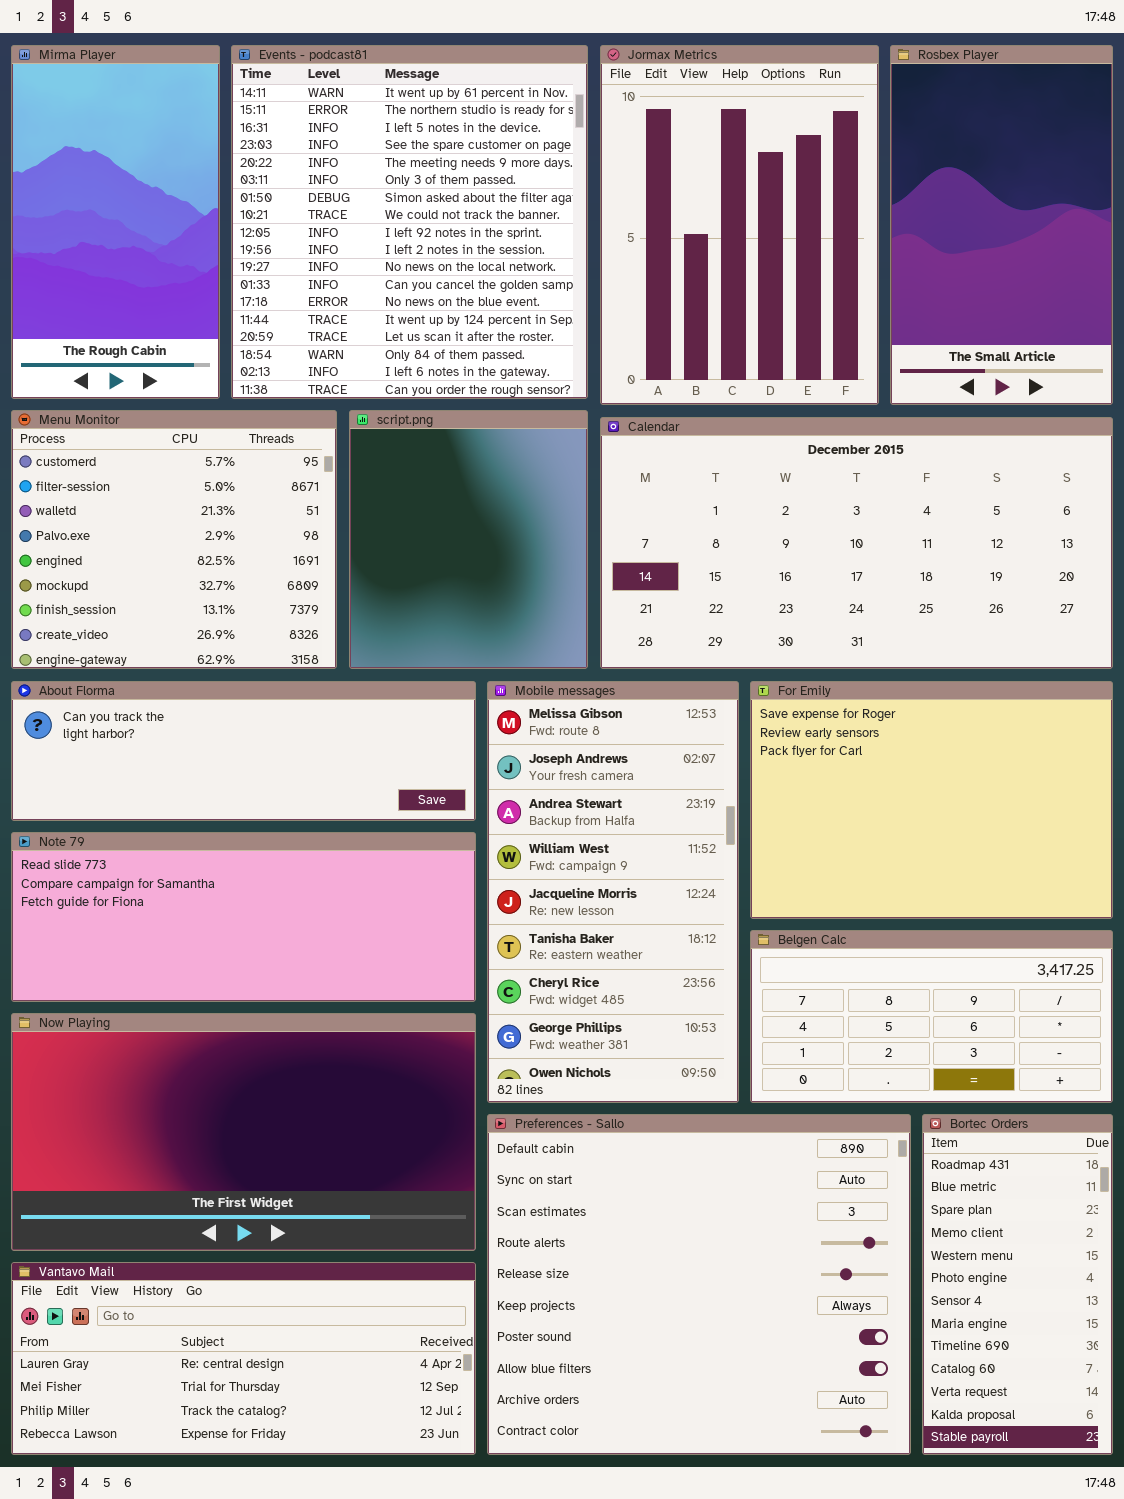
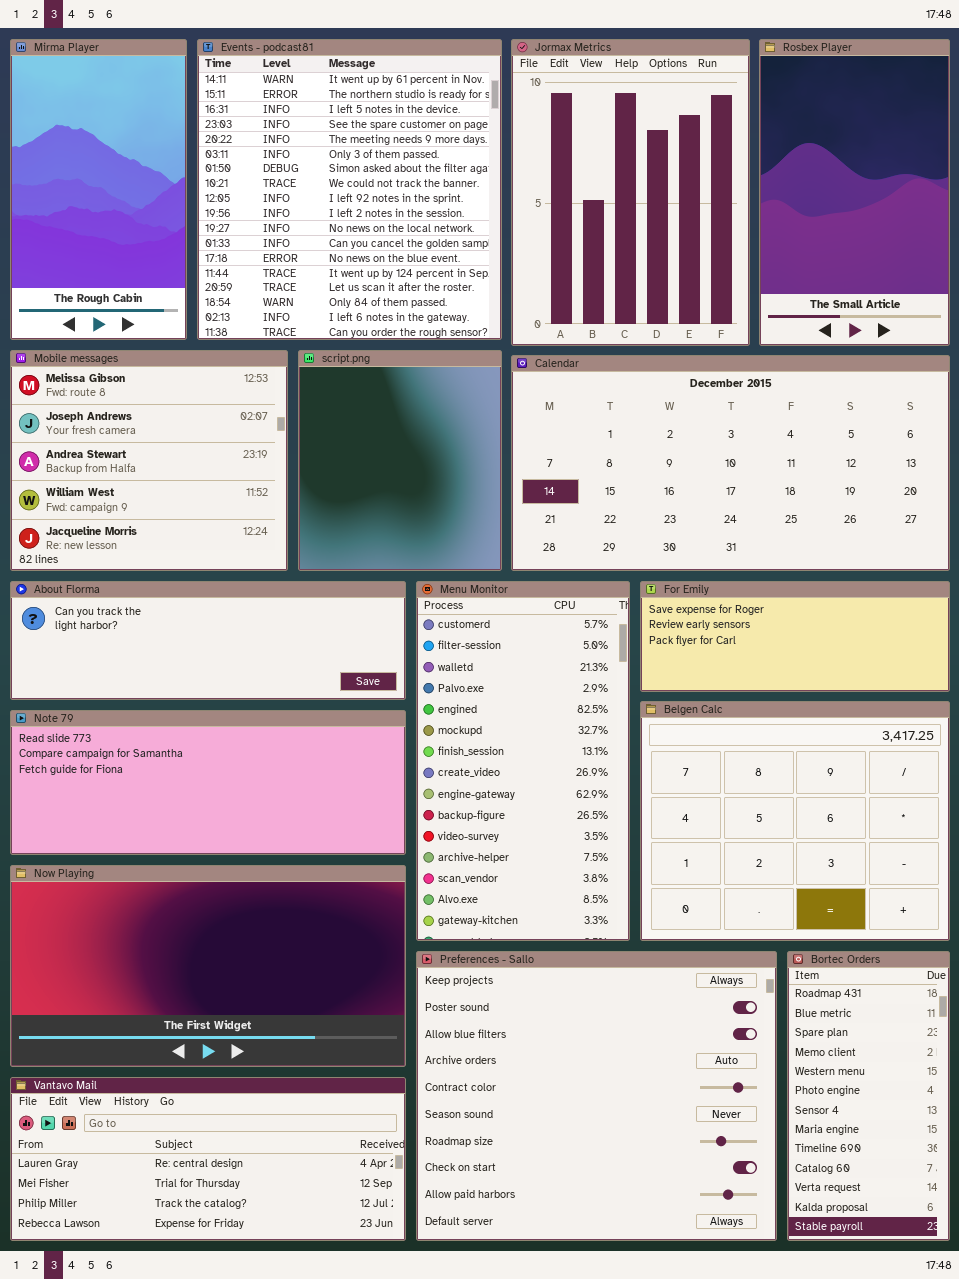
Menu Monitor: [11,410,337,669] -> [416,581,630,941], moved, resized
Mobile messages: [487,681,739,1103] -> [10,350,288,571], moved, resized
For Emily: [750,681,1113,919] -> [640,581,950,692], resized
Belgen Calc: [750,930,1113,1103] -> [640,701,950,941], resized
Preferences - Sallo: [487,1114,911,1455] -> [416,951,777,1241], scrolled down 5 rows

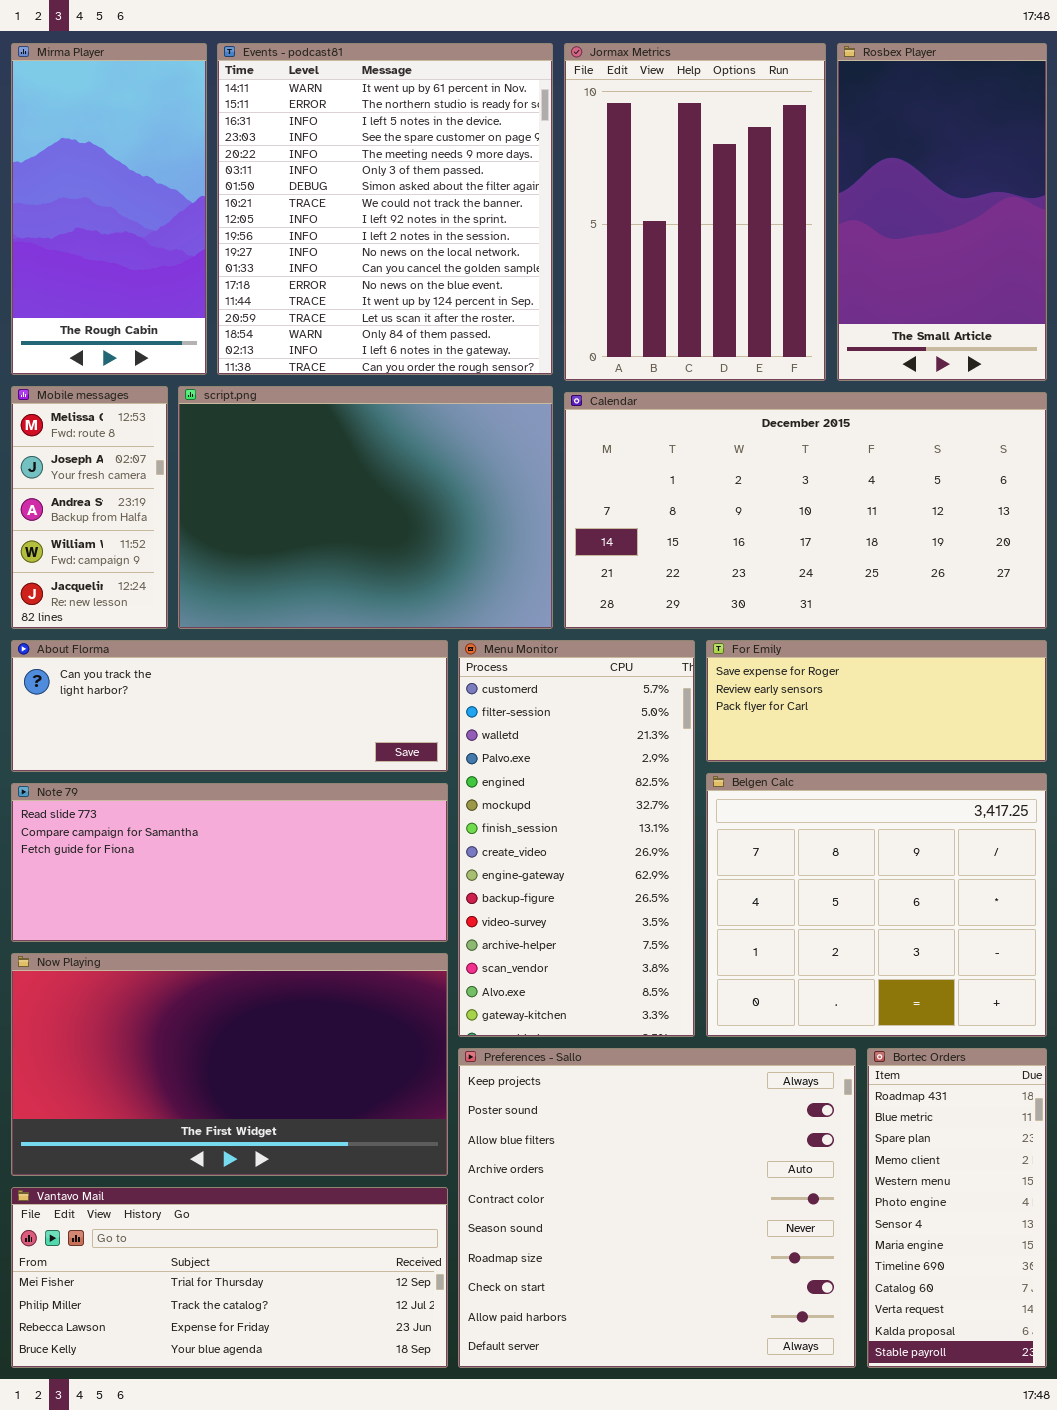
Mobile messages: [10,350,288,571] -> [11,386,168,629], resized
script.png: [298,350,502,571] -> [178,386,553,629], resized
Vantavo Mail: [10,1077,406,1241] -> [11,1187,448,1368], scrolled down 1 row

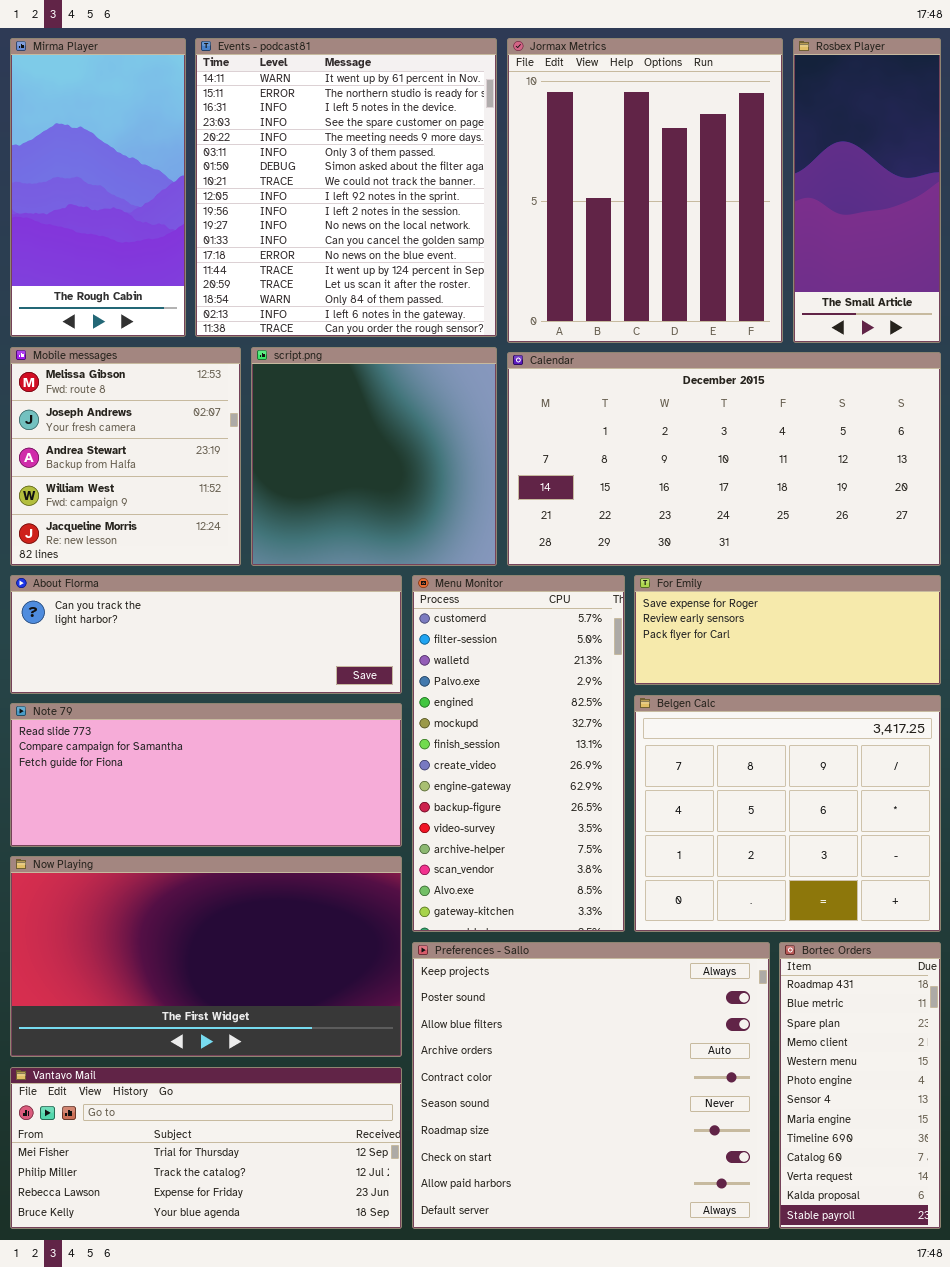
Jormax Metrics: [564,43,826,381] -> [507,38,783,343], resized
Rosbex Player: [837,43,1047,381] -> [793,38,941,343], resized
Mobile messages: [11,386,168,629] -> [10,347,241,566], resized
script.png: [178,386,553,629] -> [251,347,497,566], resized

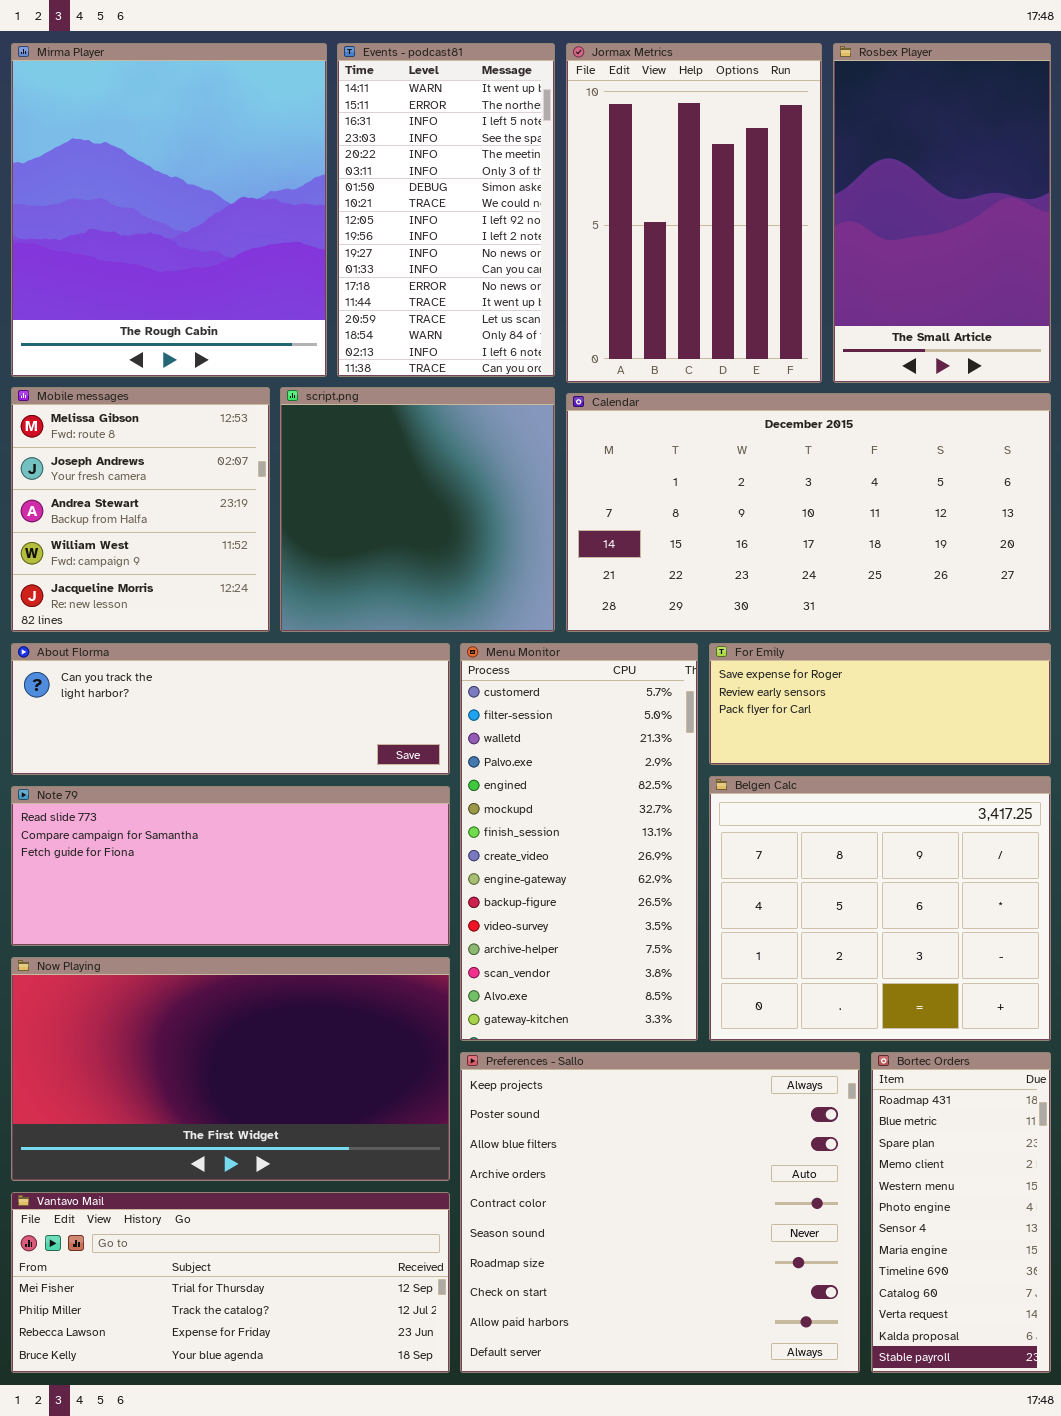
Mirma Player: [10,38,186,337] -> [11,43,327,377], resized
Events - podcast81: [195,38,497,337] -> [337,43,555,377], resized
Jormax Metrics: [507,38,783,343] -> [566,43,822,383], resized
Rosbex Player: [793,38,941,343] -> [833,43,1051,383], resized

